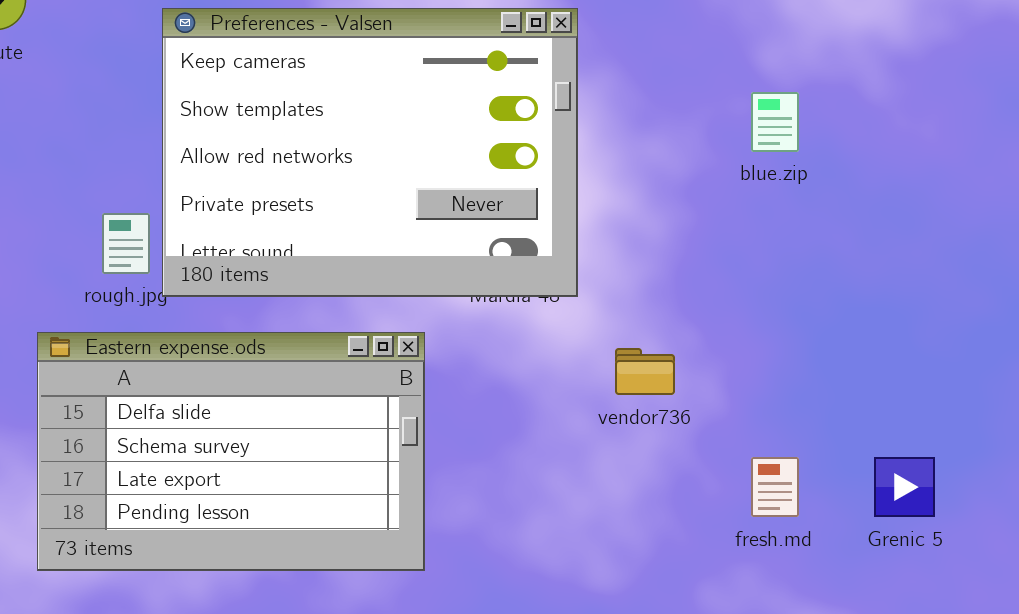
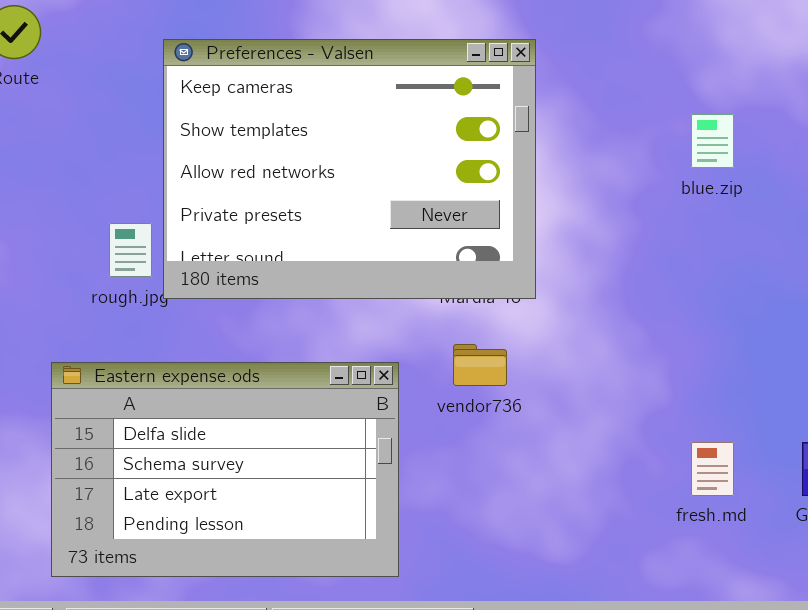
Eastern expense.ods: [37,332,425,571] -> [51,362,399,577], moved
vendor736: [615,348,675,395] -> [453,344,507,386], moved

